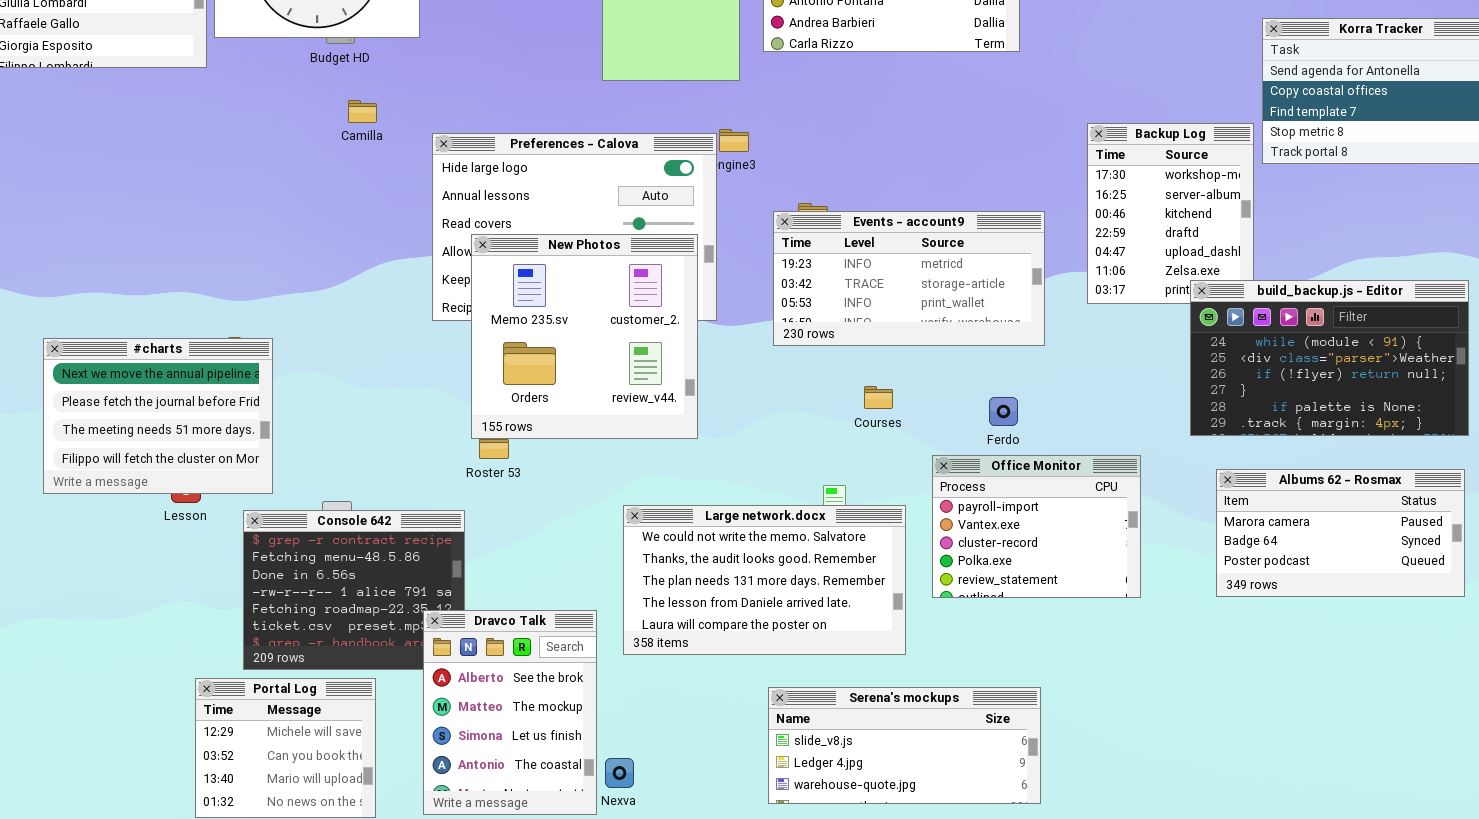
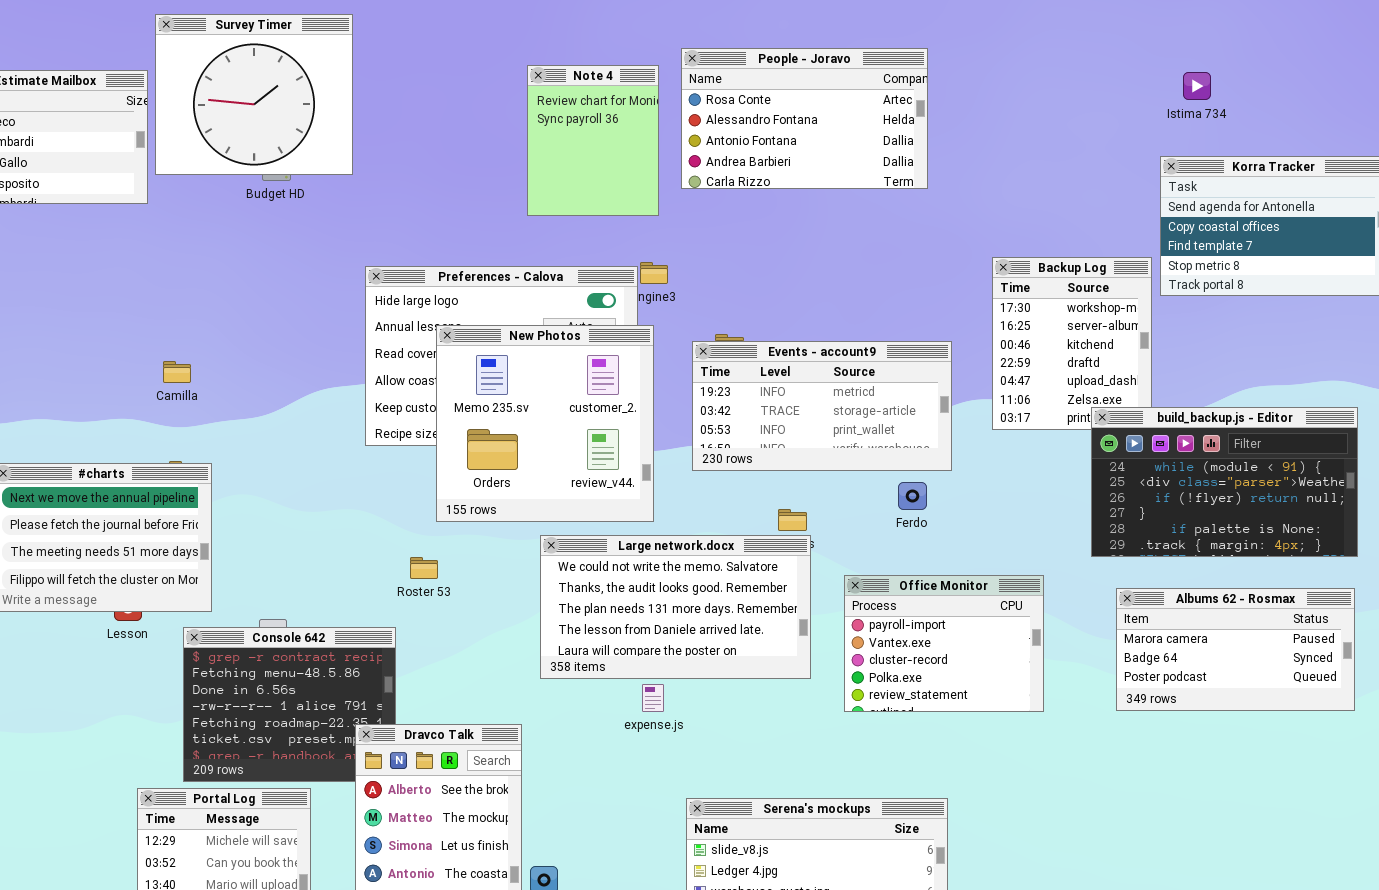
Camilla: [348,100,377,123] -> [163,361,191,383], moved
New Photos: [471,234,698,439] -> [436,325,654,522], moved
Ferdo: [989,397,1018,426] -> [898,482,927,510], moved
Large network.docx: [623,505,906,655] -> [540,535,811,679], moved

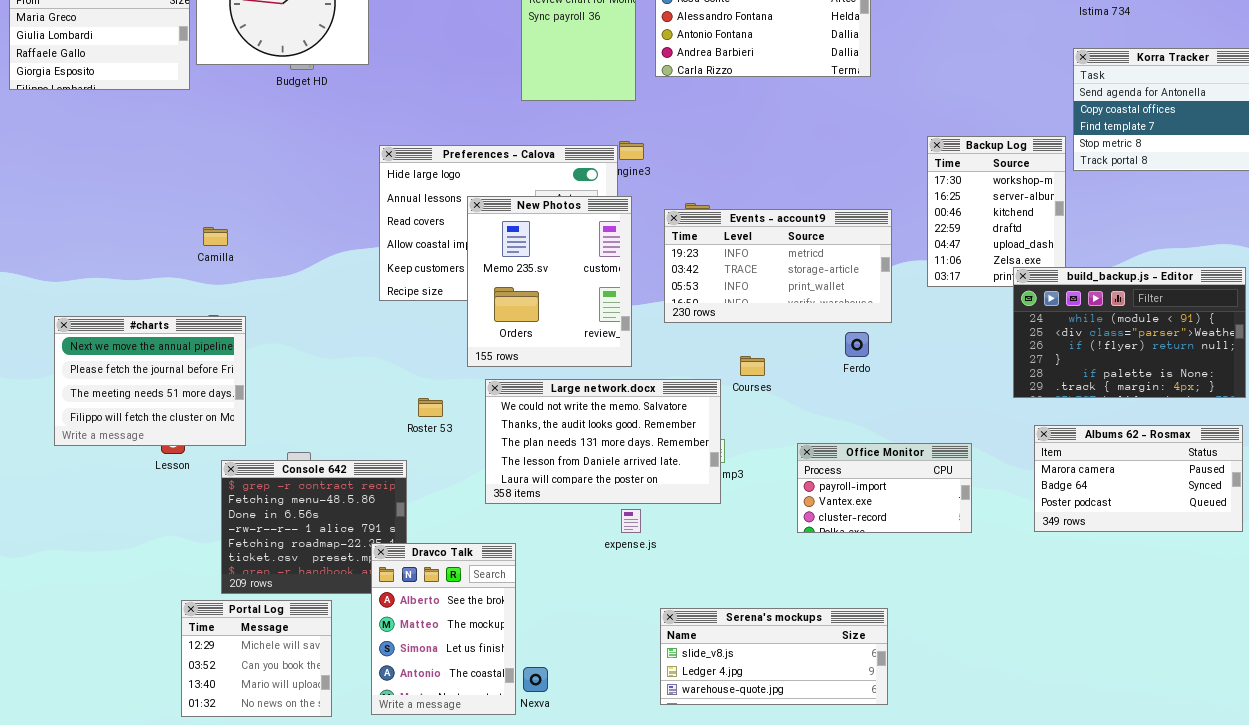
New Photos: [436,325,654,522] -> [467,196,632,367], resized
Large network.docx: [540,535,811,679] -> [485,379,721,504], moved
Office Monitor: [844,575,1044,712] -> [797,443,972,533], resized

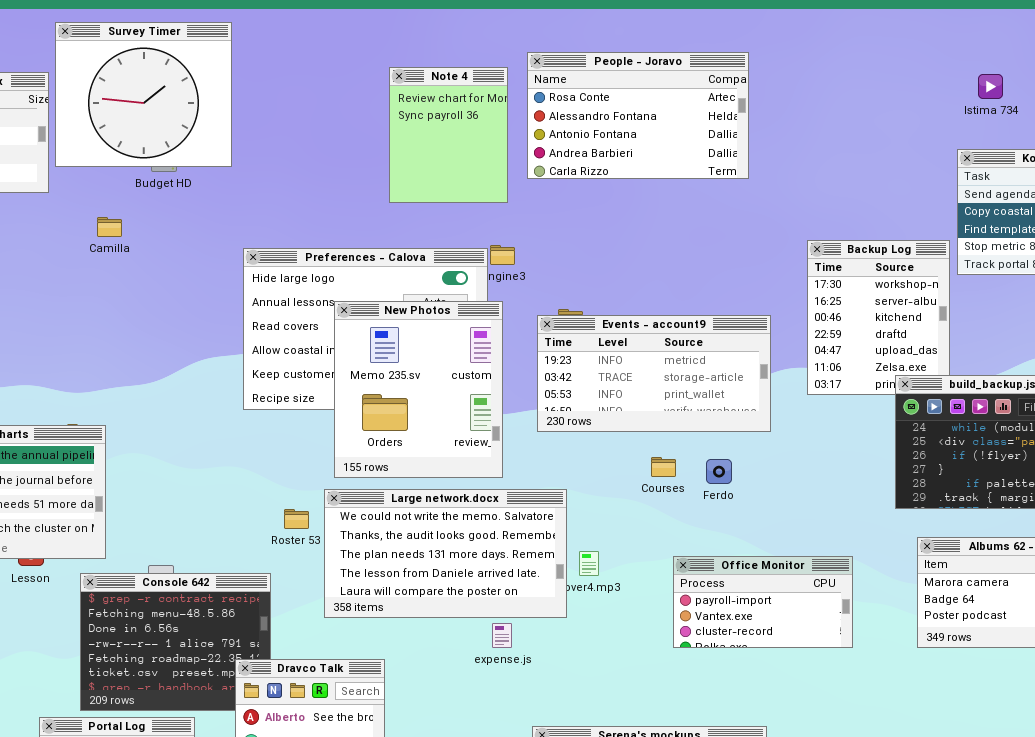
Camilla: [203,227,228,246] -> [97,217,122,237], moved
Ferdo: [845,332,869,357] -> [706,459,732,484], moved
Courses: [740,356,765,376] -> [651,457,676,477], moved
Large network.docx: [485,379,721,504] -> [324,489,567,618], moved

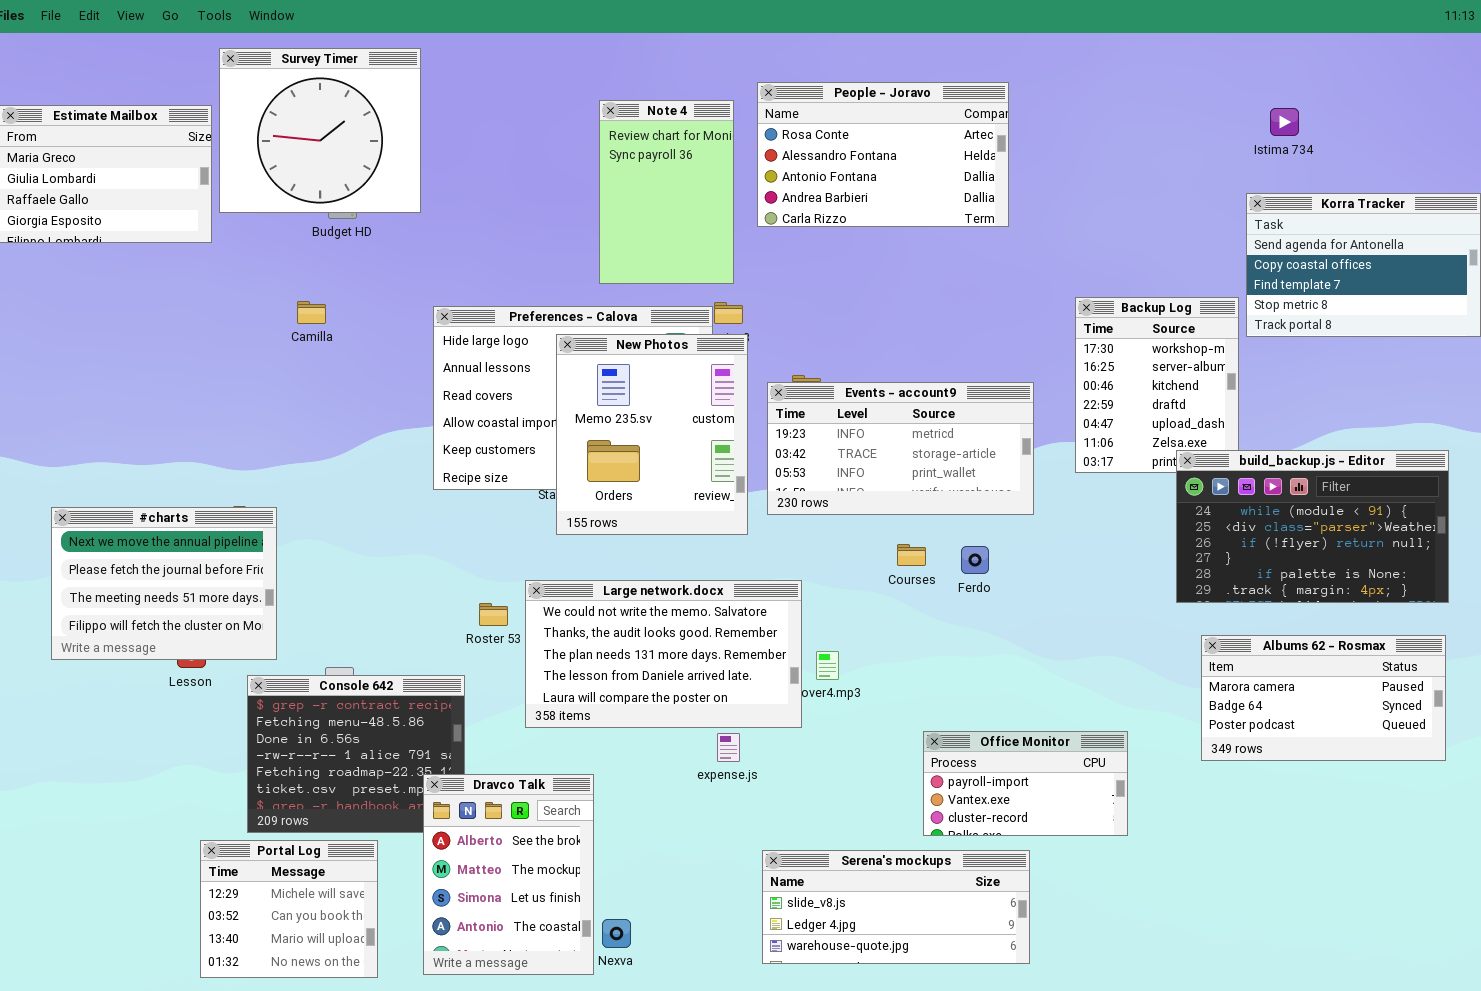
Note 4: [389,67,508,203] -> [599,100,734,284], resized
Camilla: [97,217,122,237] -> [297,301,326,324], moved
New Photos: [334,301,503,478] -> [556,334,748,535], moved
Office Monitor: [673,556,853,648] -> [923,731,1128,836], moved

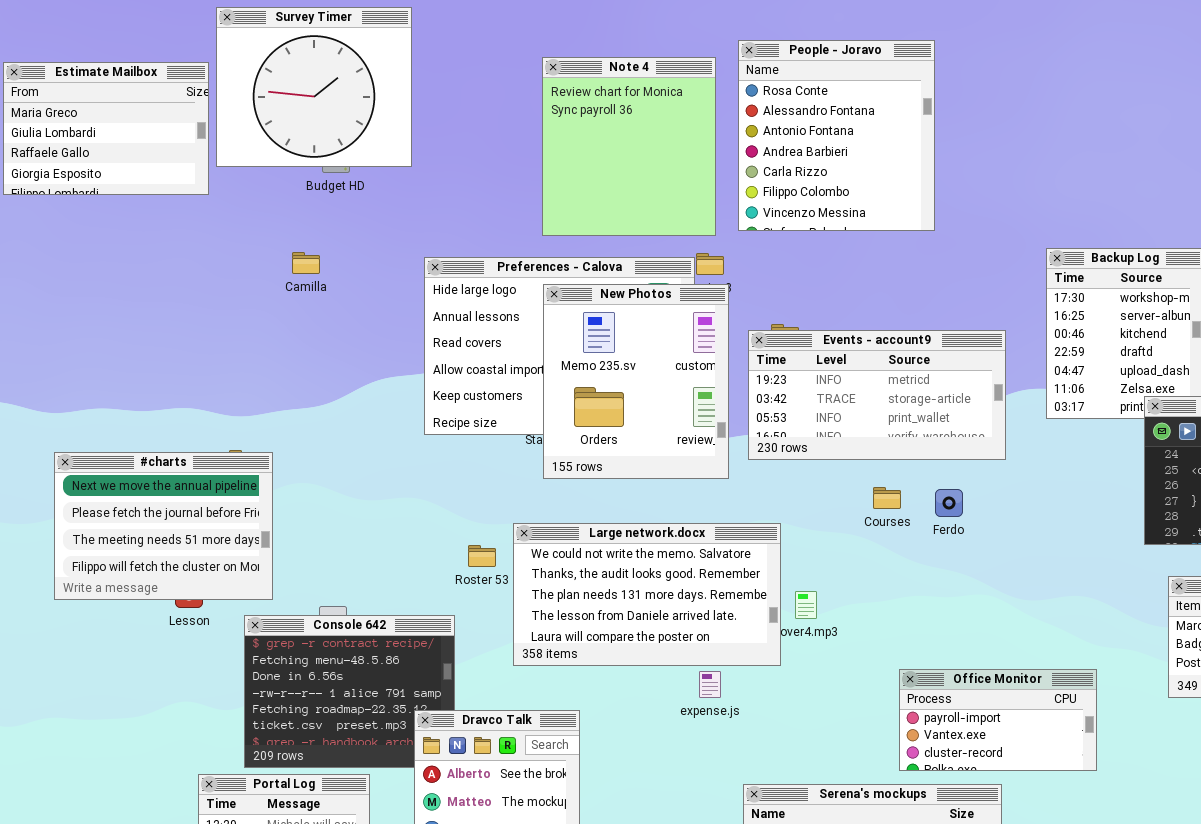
People - Joravo: [757,82,1009,227] -> [738,40,935,231], resized
Note 4: [599,100,734,284] -> [542,57,716,236], resized

